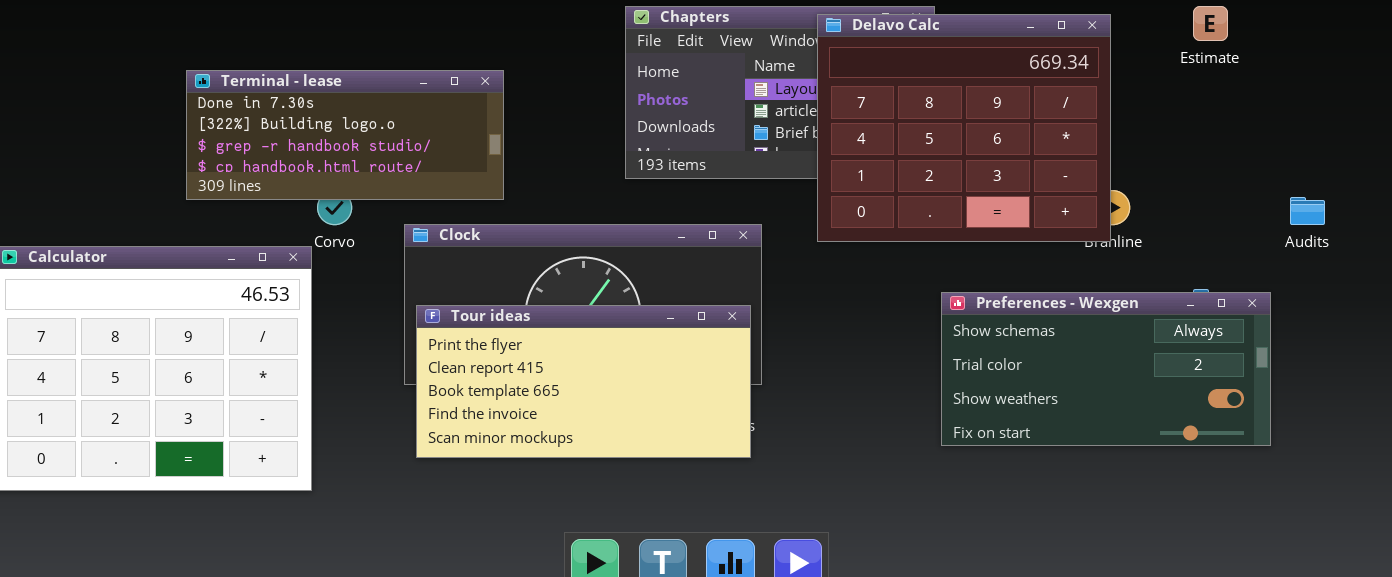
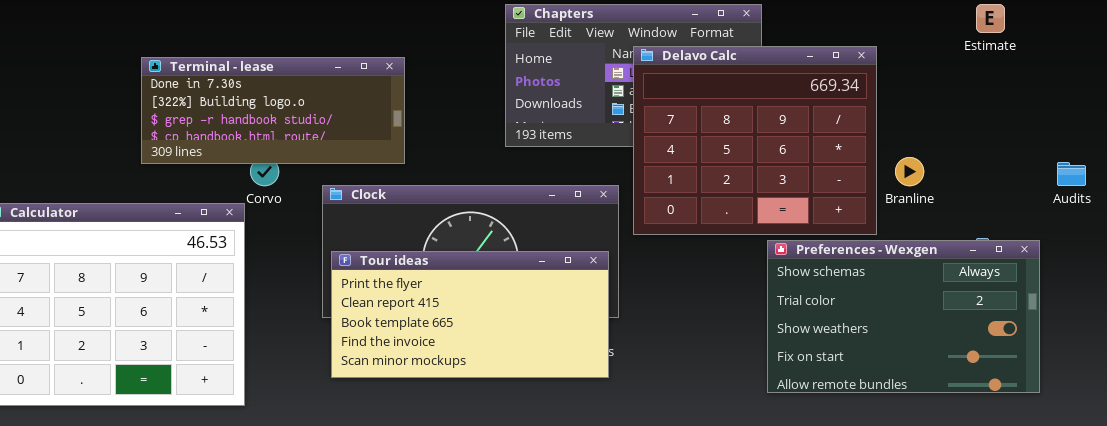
Delavo Calc: [817,14,1111,242] -> [633,46,877,235], moved
Preferences - Wexgen: [941,292,1271,446] -> [767,240,1040,393], resized

